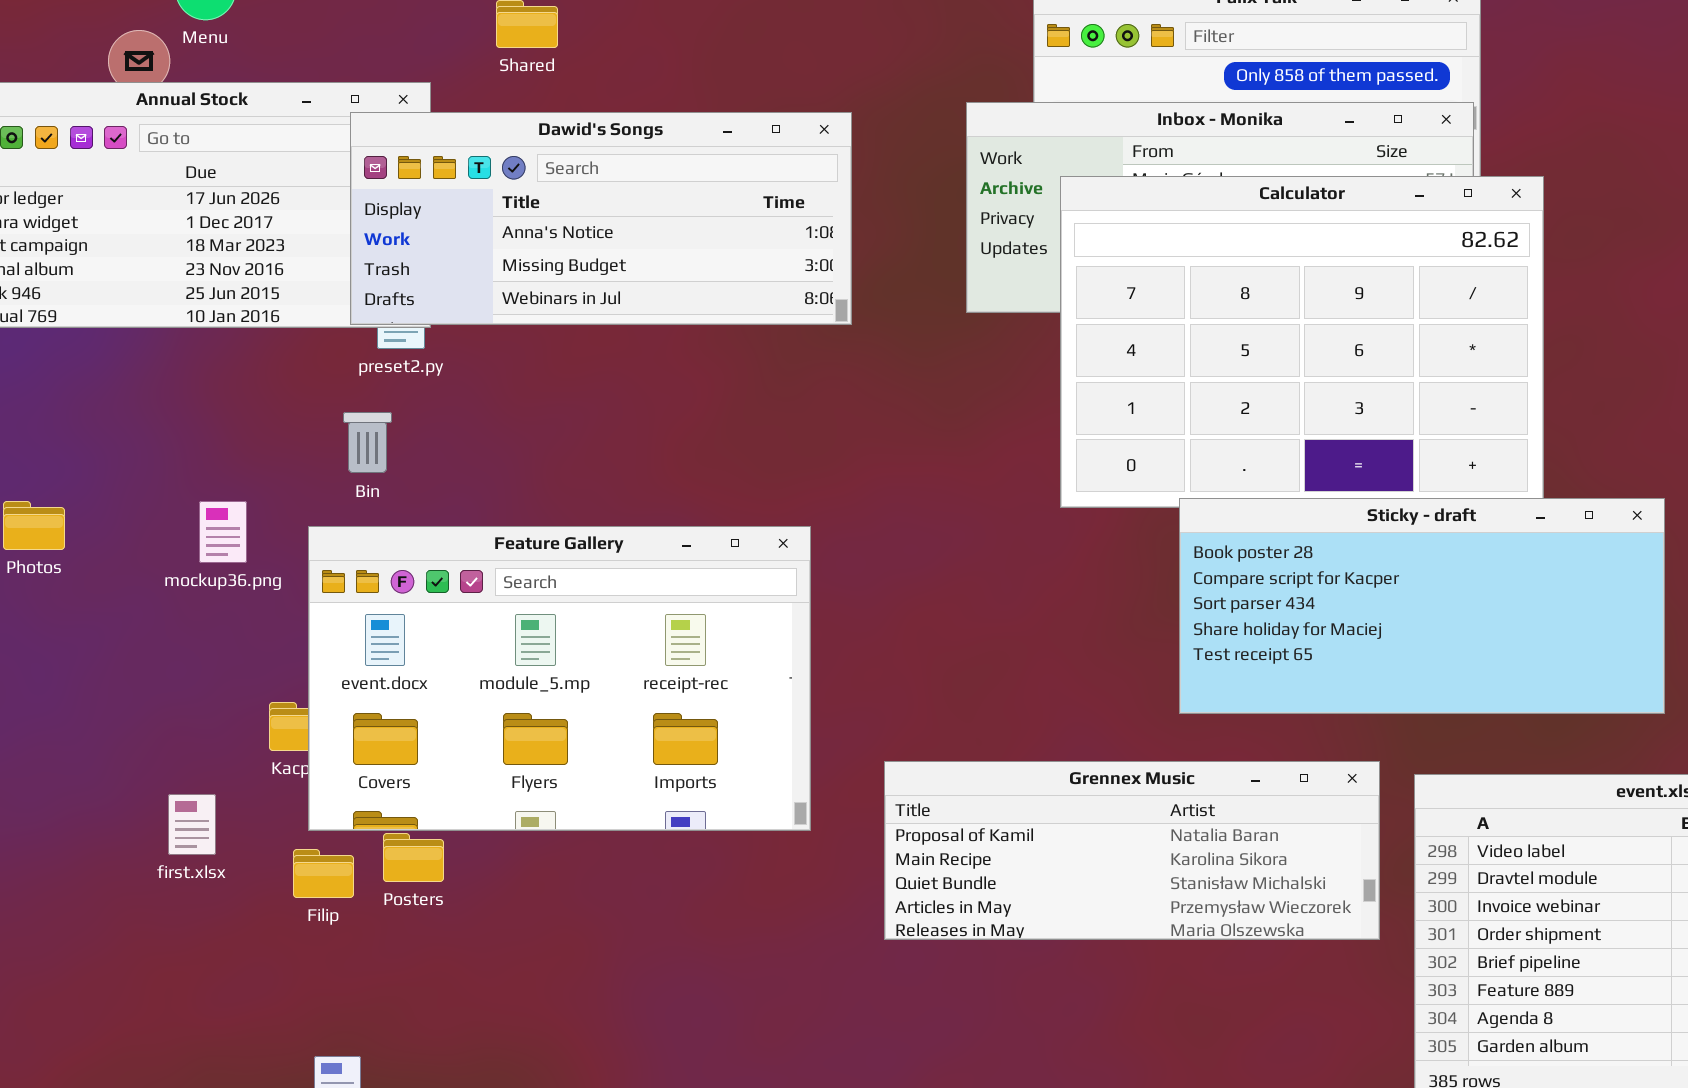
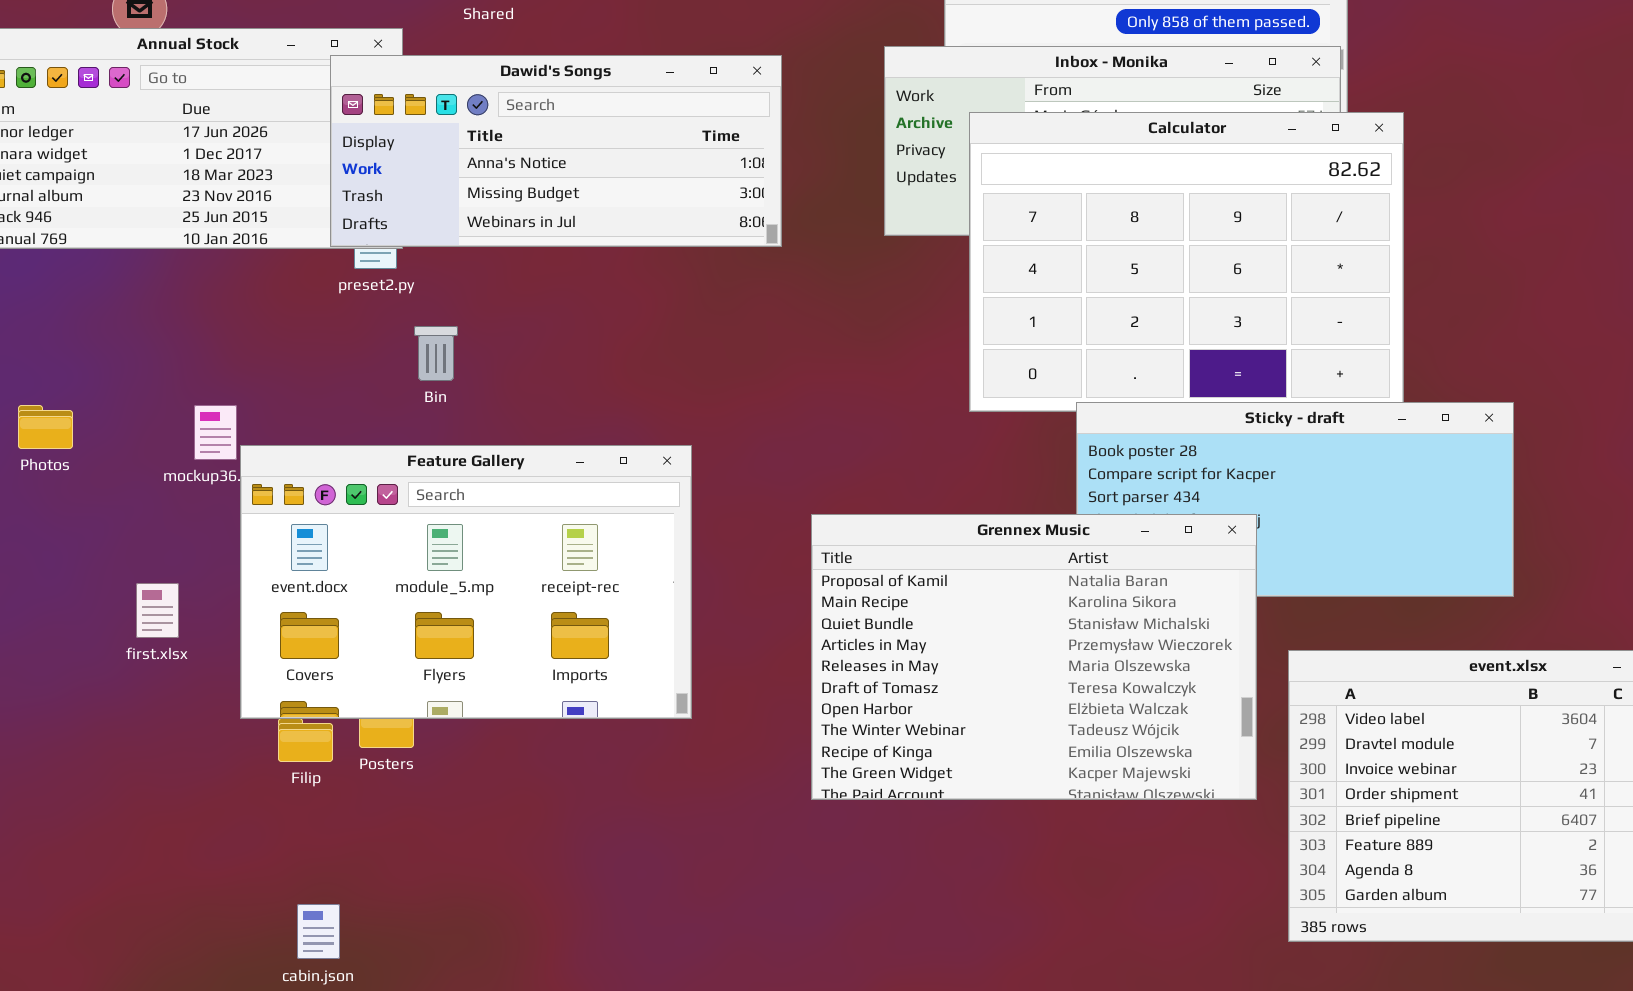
Bin: [343,412,392,473] -> [414,326,458,381], moved
Feature Gallery: [308,526,811,831] -> [240,445,692,719], moved
Grennex Music: [884,761,1380,940] -> [811,514,1257,800], resized
first.xlsx: [168,794,216,855] -> [136,583,179,638], moved

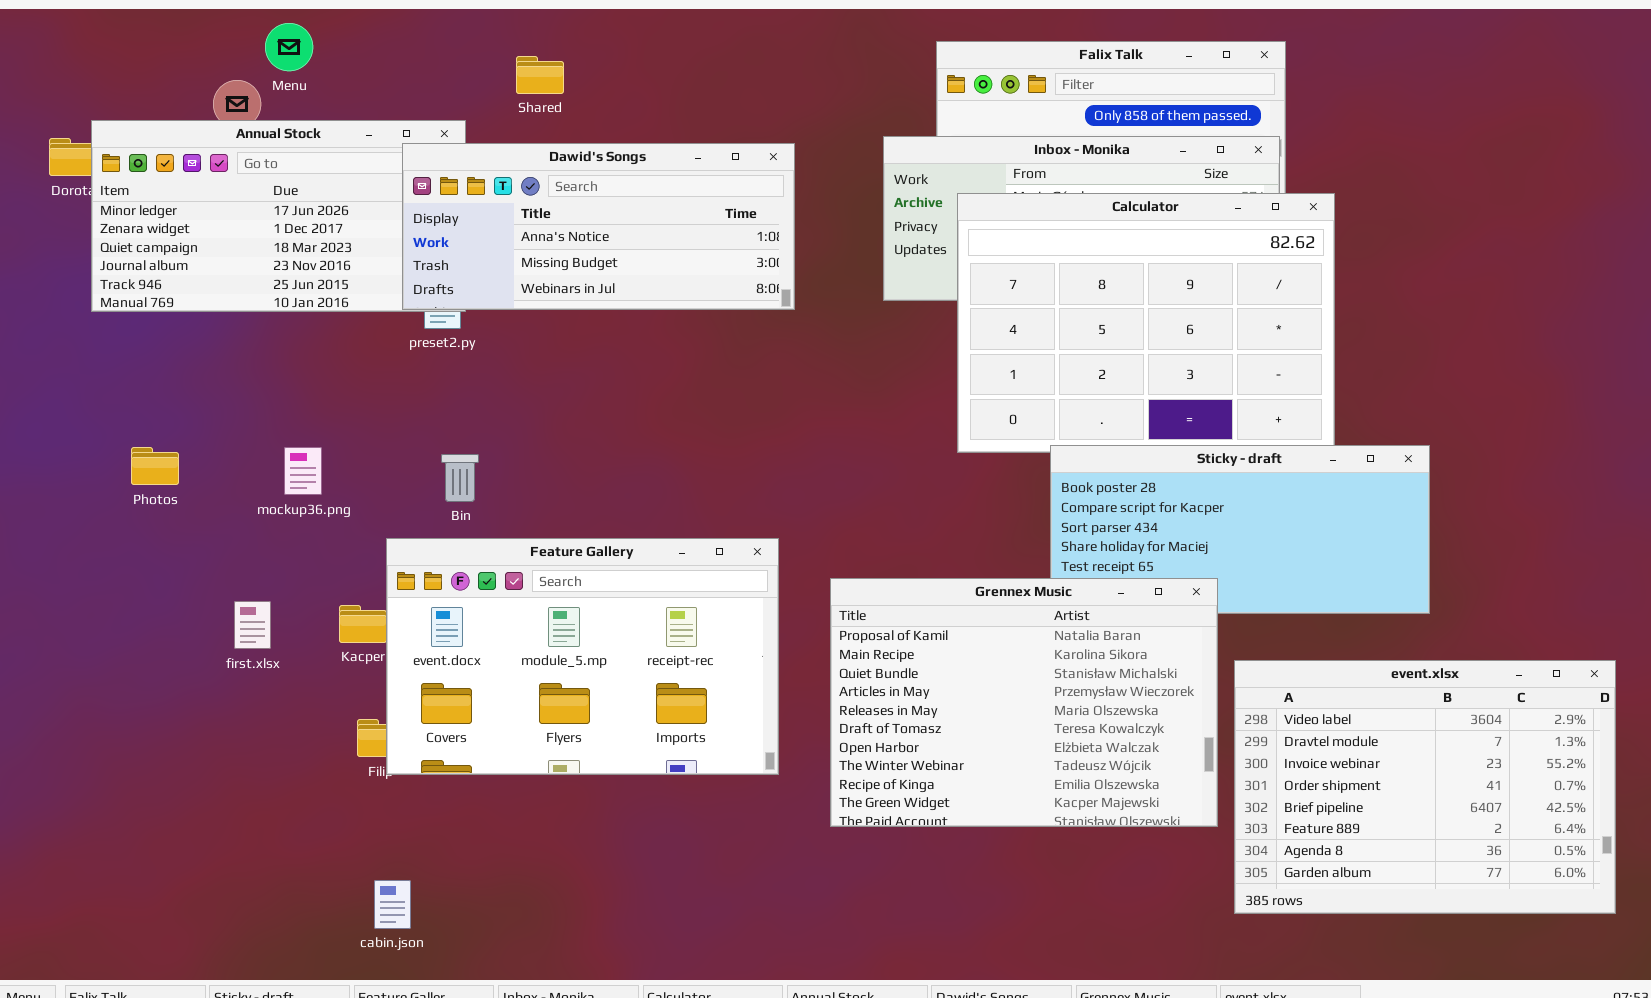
Bin: [414,326,458,381] -> [441,454,479,502], moved
Feature Gallery: [240,445,692,719] -> [386,538,779,775], moved
Grennex Music: [811,514,1257,800] -> [830,578,1218,827], moved

